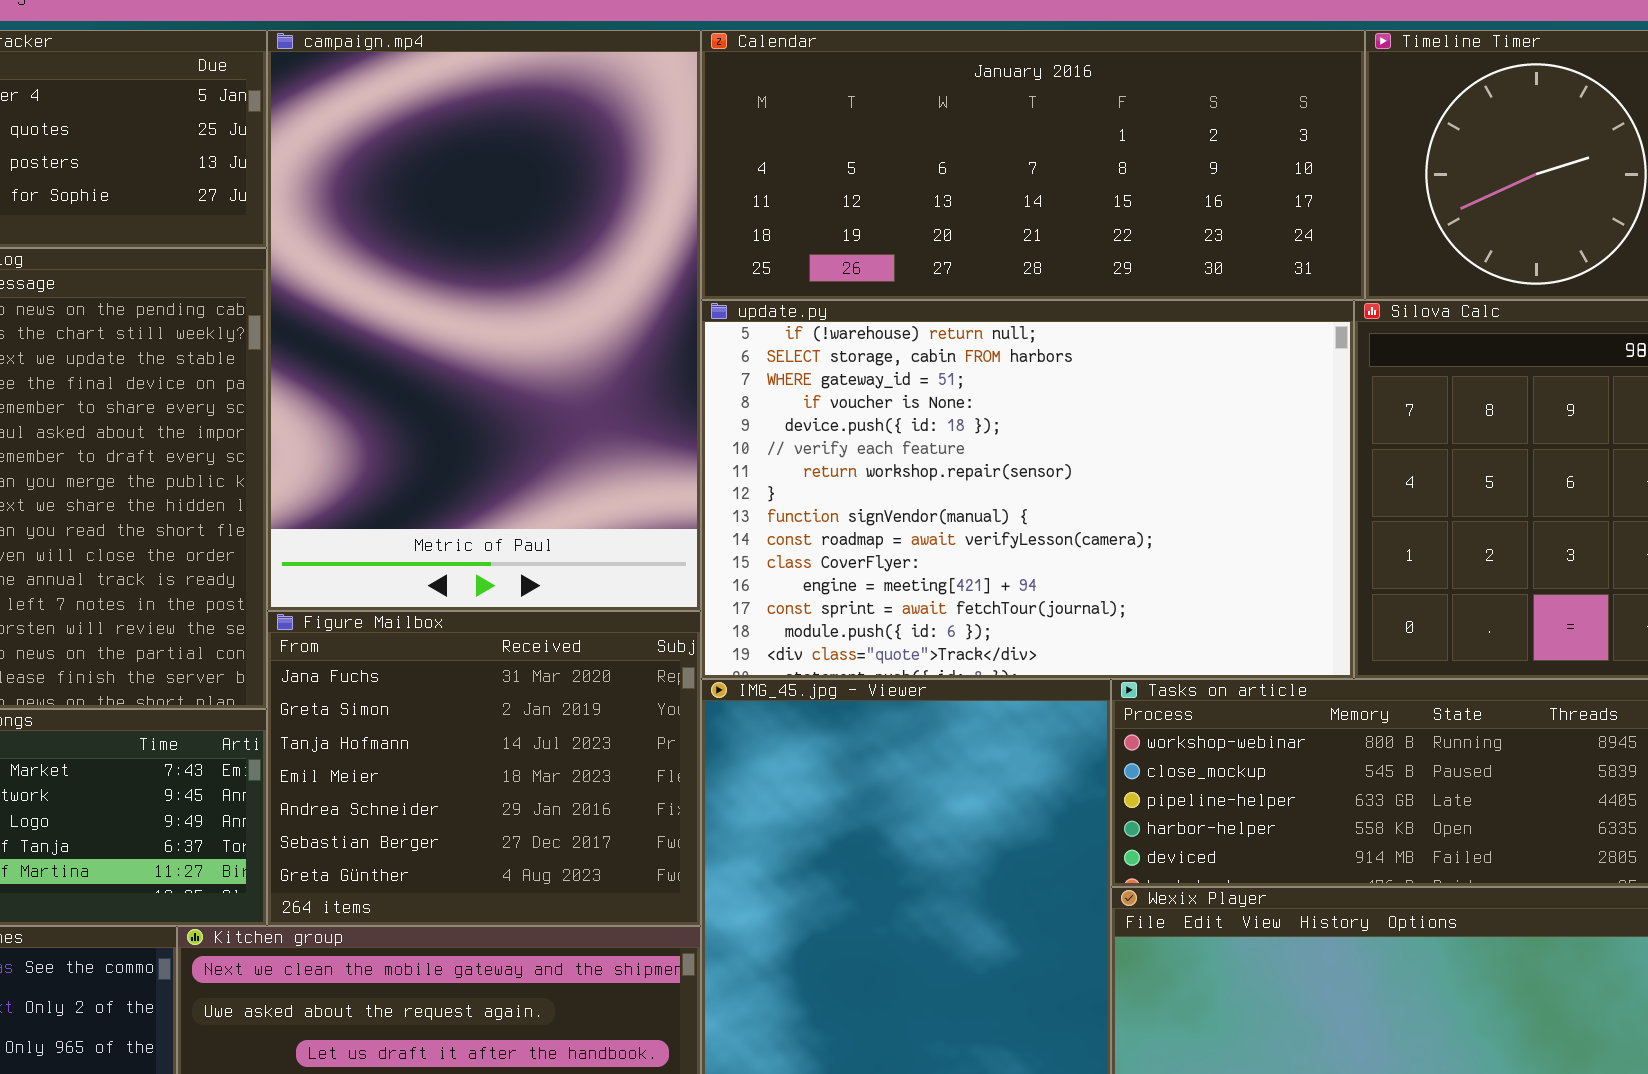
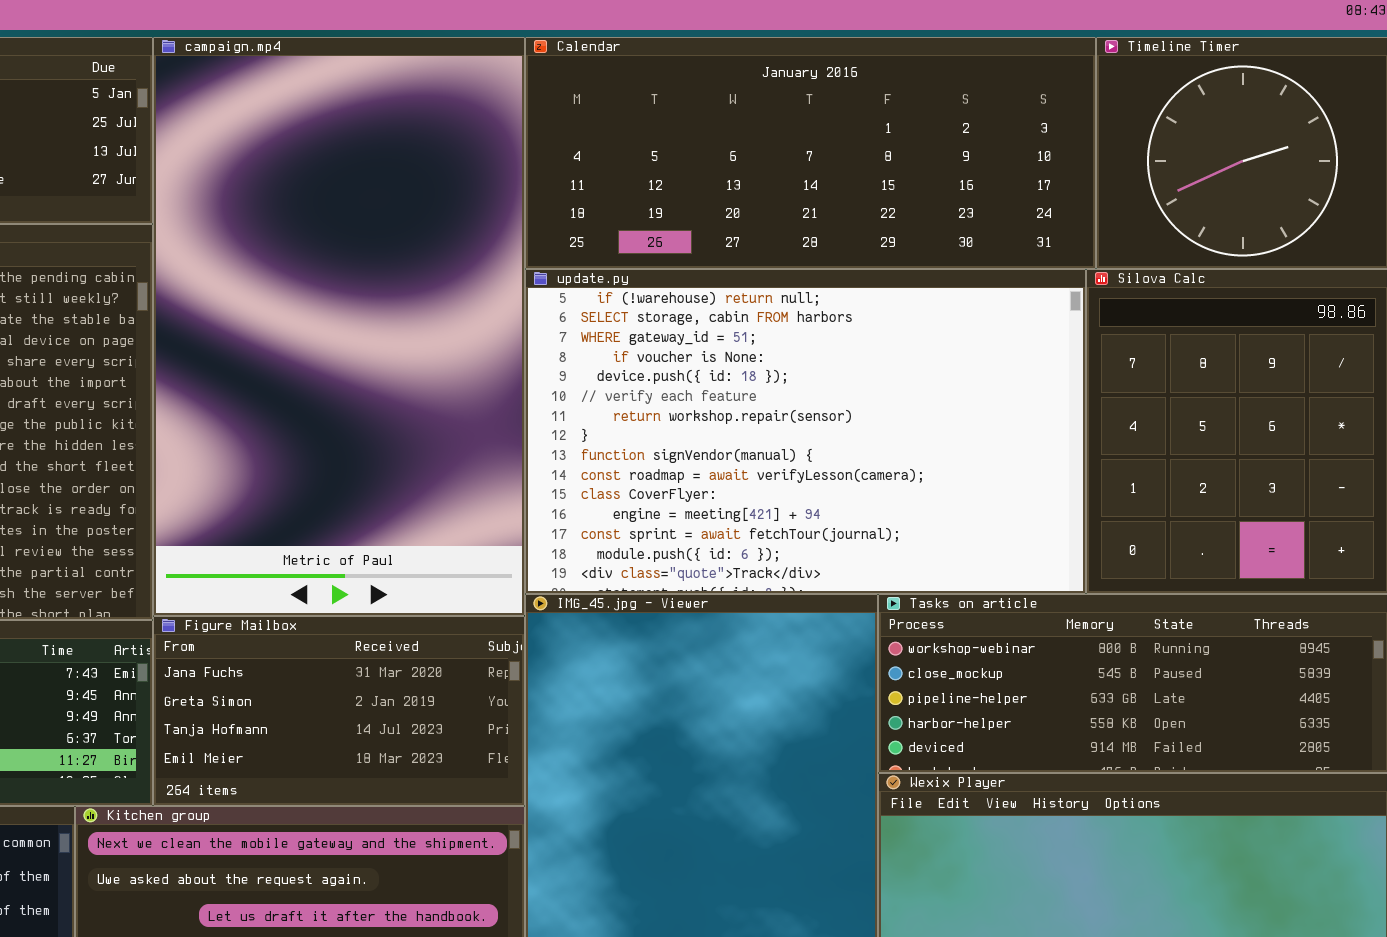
campaign.mp4: [267,30,701,611] -> [153,37,525,616], resized
Figure Mailbox: [267,611,701,926] -> [153,616,525,806], resized

